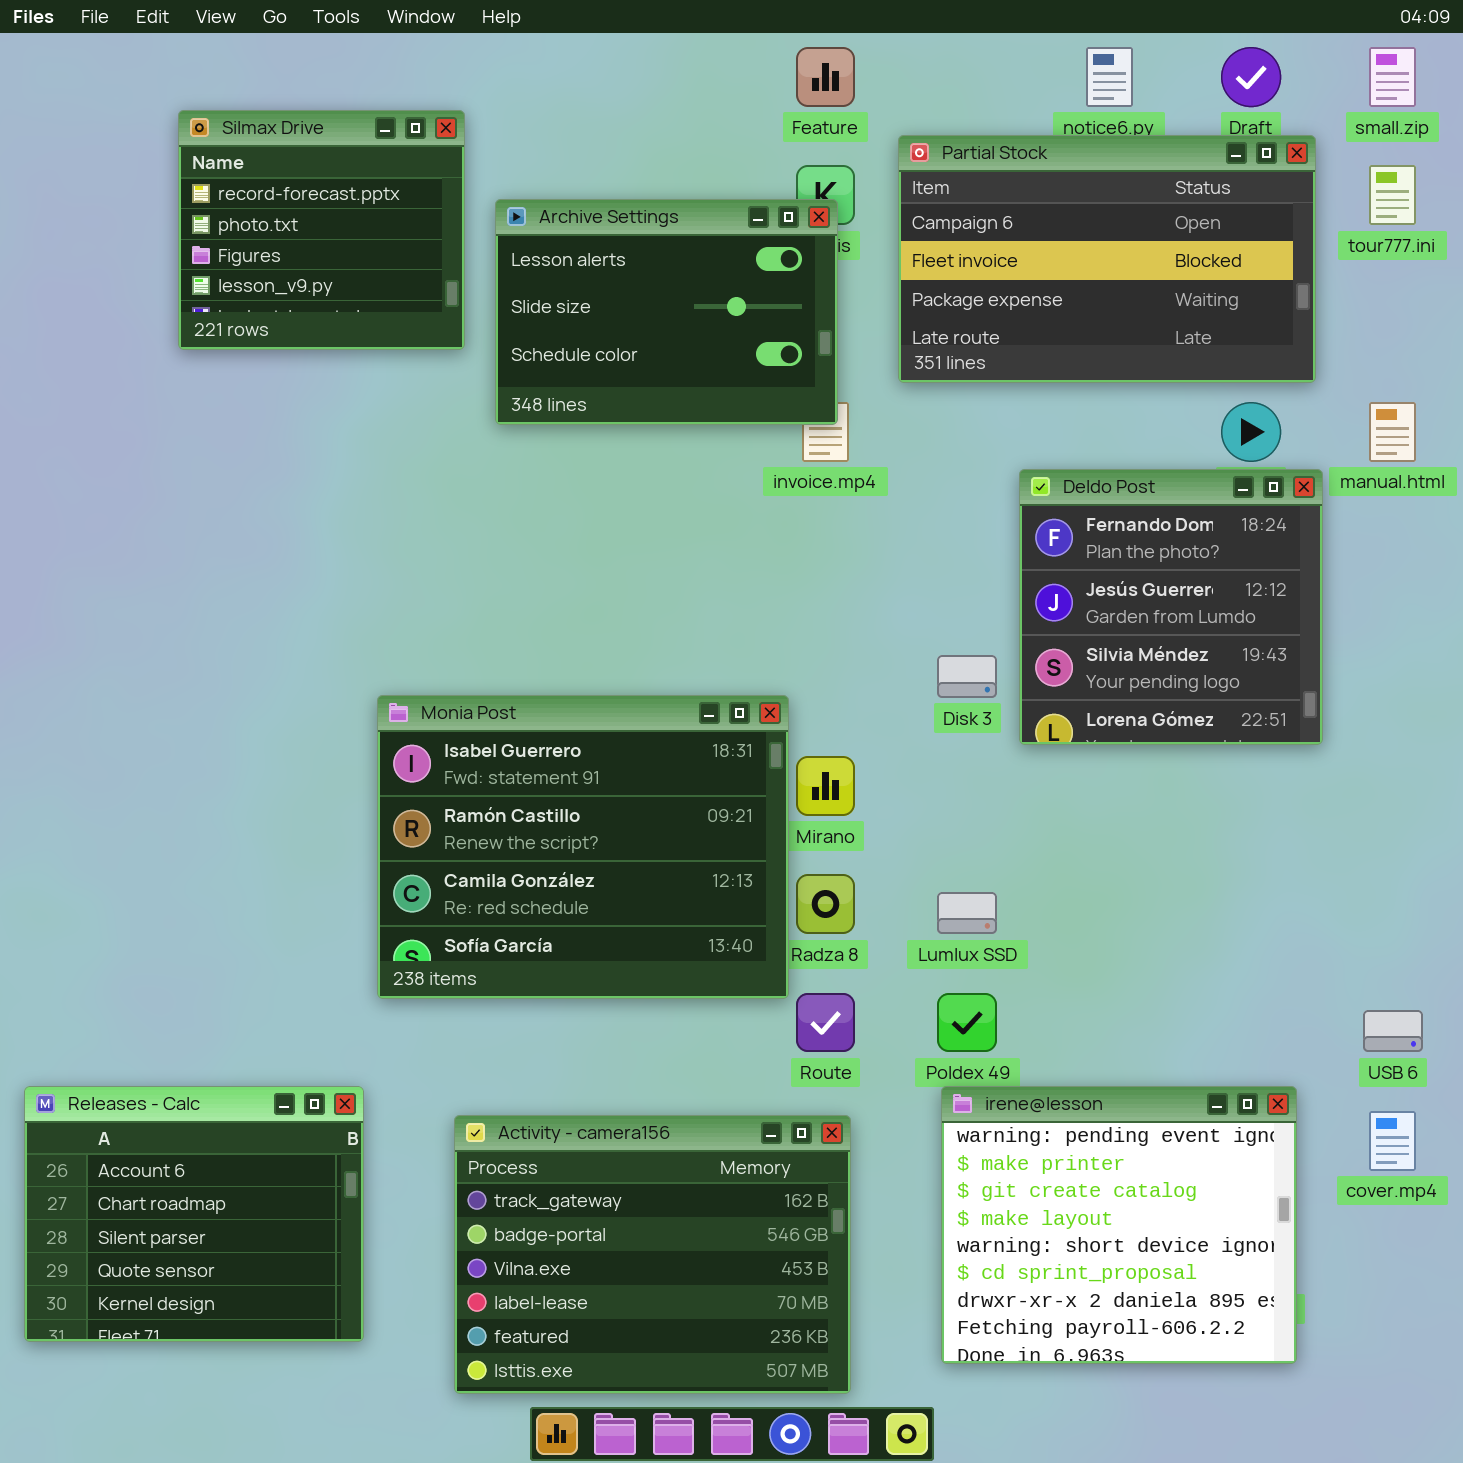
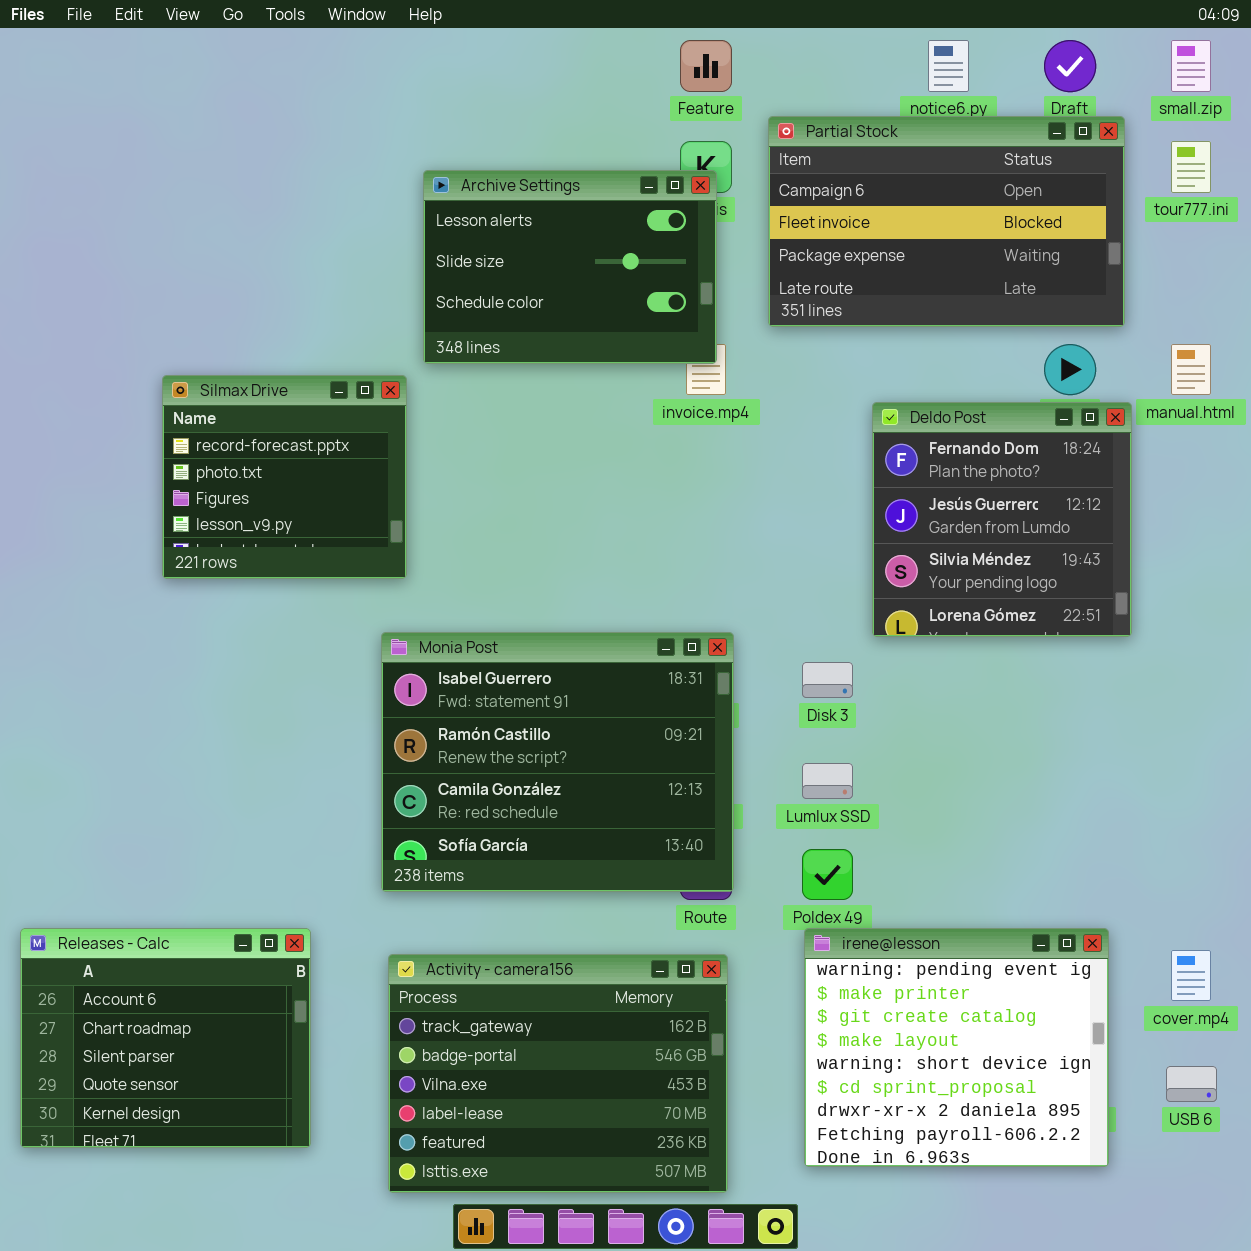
Silmax Drive: [178,110,465,350] -> [162,375,407,579], moved
Disk 3: [937,655,997,698] -> [802,662,853,698], moved
Monia Post: [377,695,789,999] -> [381,632,734,892], moved
USB 6: [1363,1010,1423,1052] -> [1166,1066,1217,1102], moved

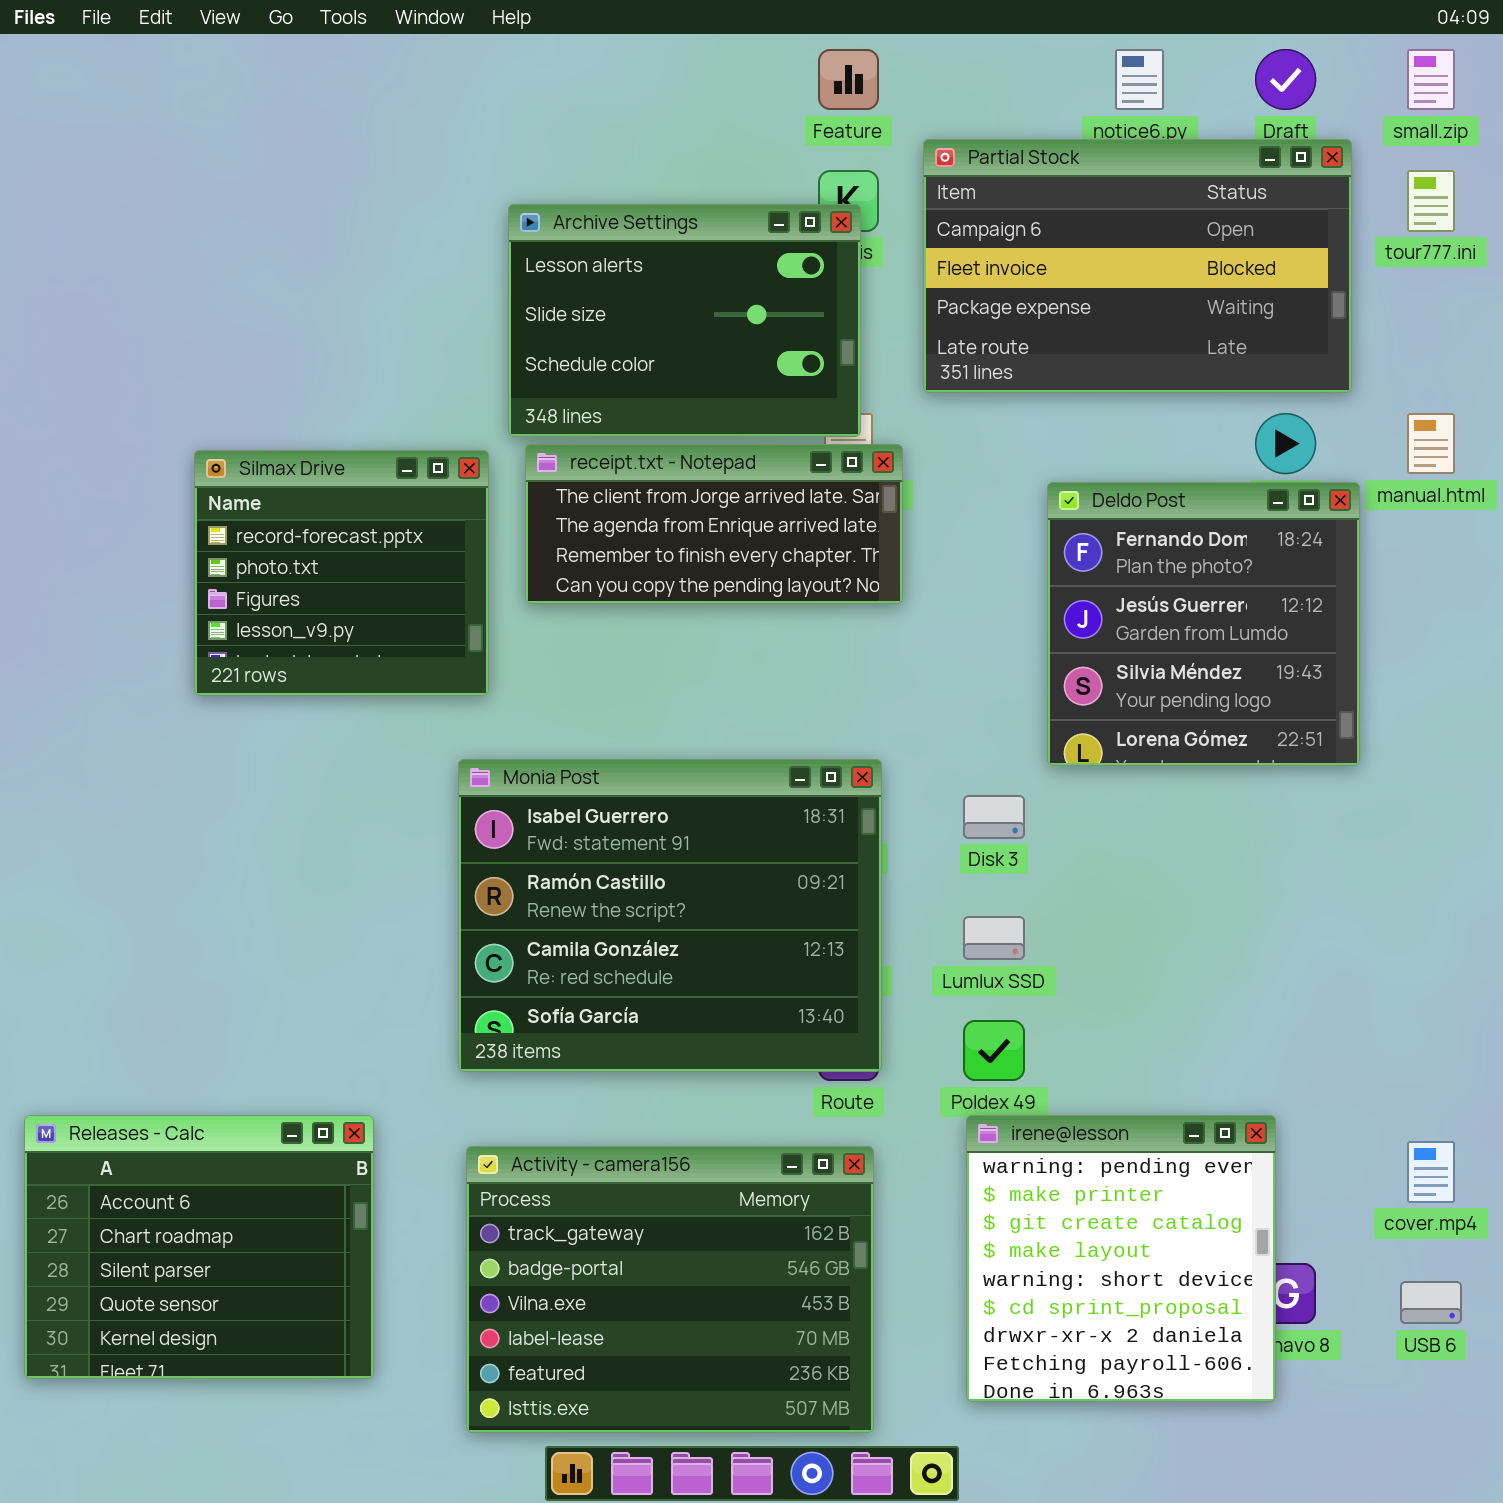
receipt.txt - Notepad: none -> [525,444,903,604], opened
irene@lesson: [804,928,1109,1167] -> [966,1115,1276,1402], resized

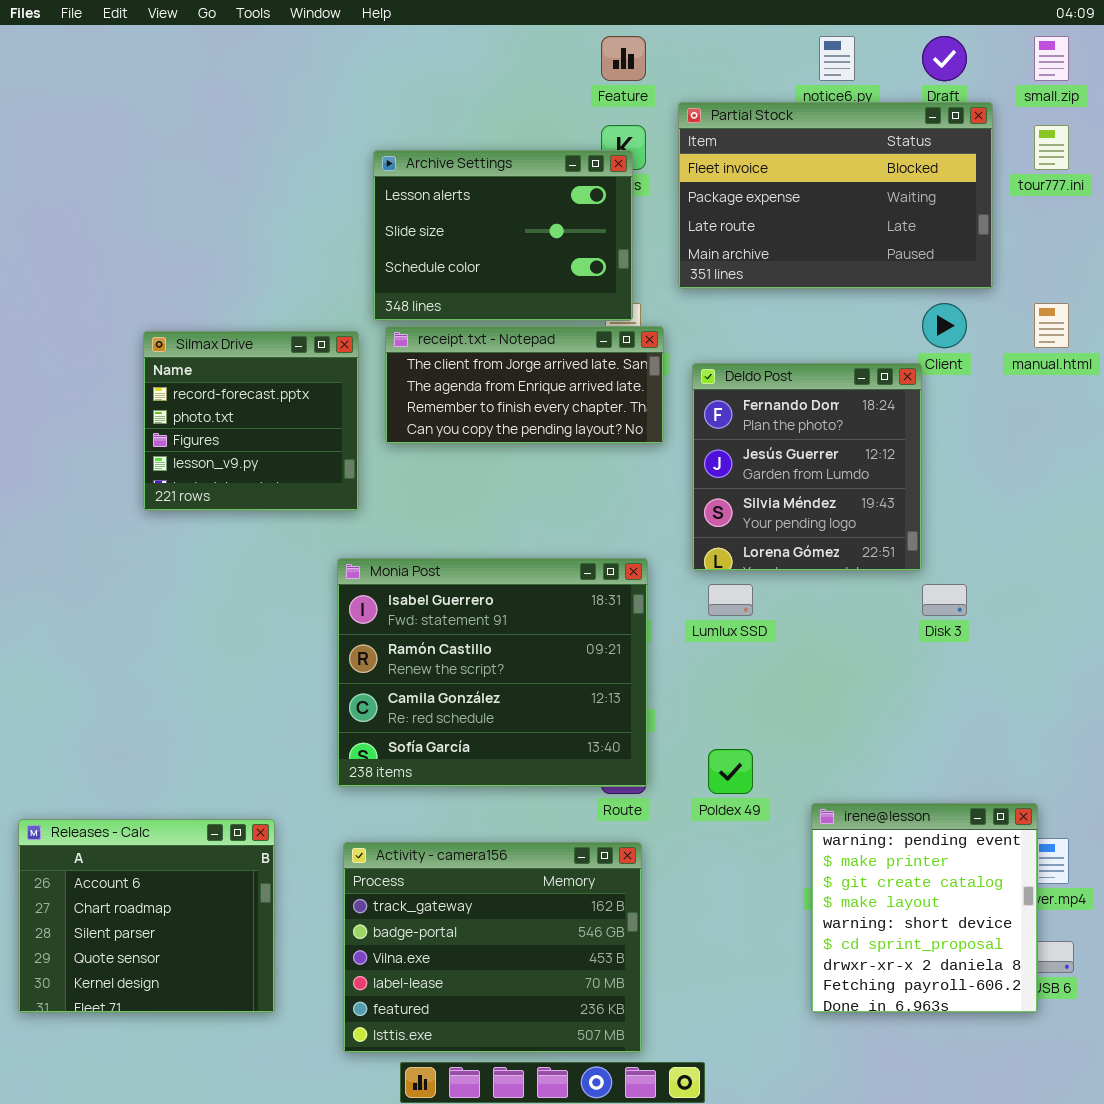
Partial Stock: [923,139,1352,393] -> [678,102,993,289], scrolled down 1 row
Deldo Post: [1047,482,1360,766] -> [692,363,922,571], moved
Disk 3: [963,795,1025,839] -> [922,584,967,616], moved
Lumlux SSD: [963,916,1025,960] -> [708,584,753,616], moved
irene@lesson: [966,1115,1276,1402] -> [811,803,1038,1013], moved

